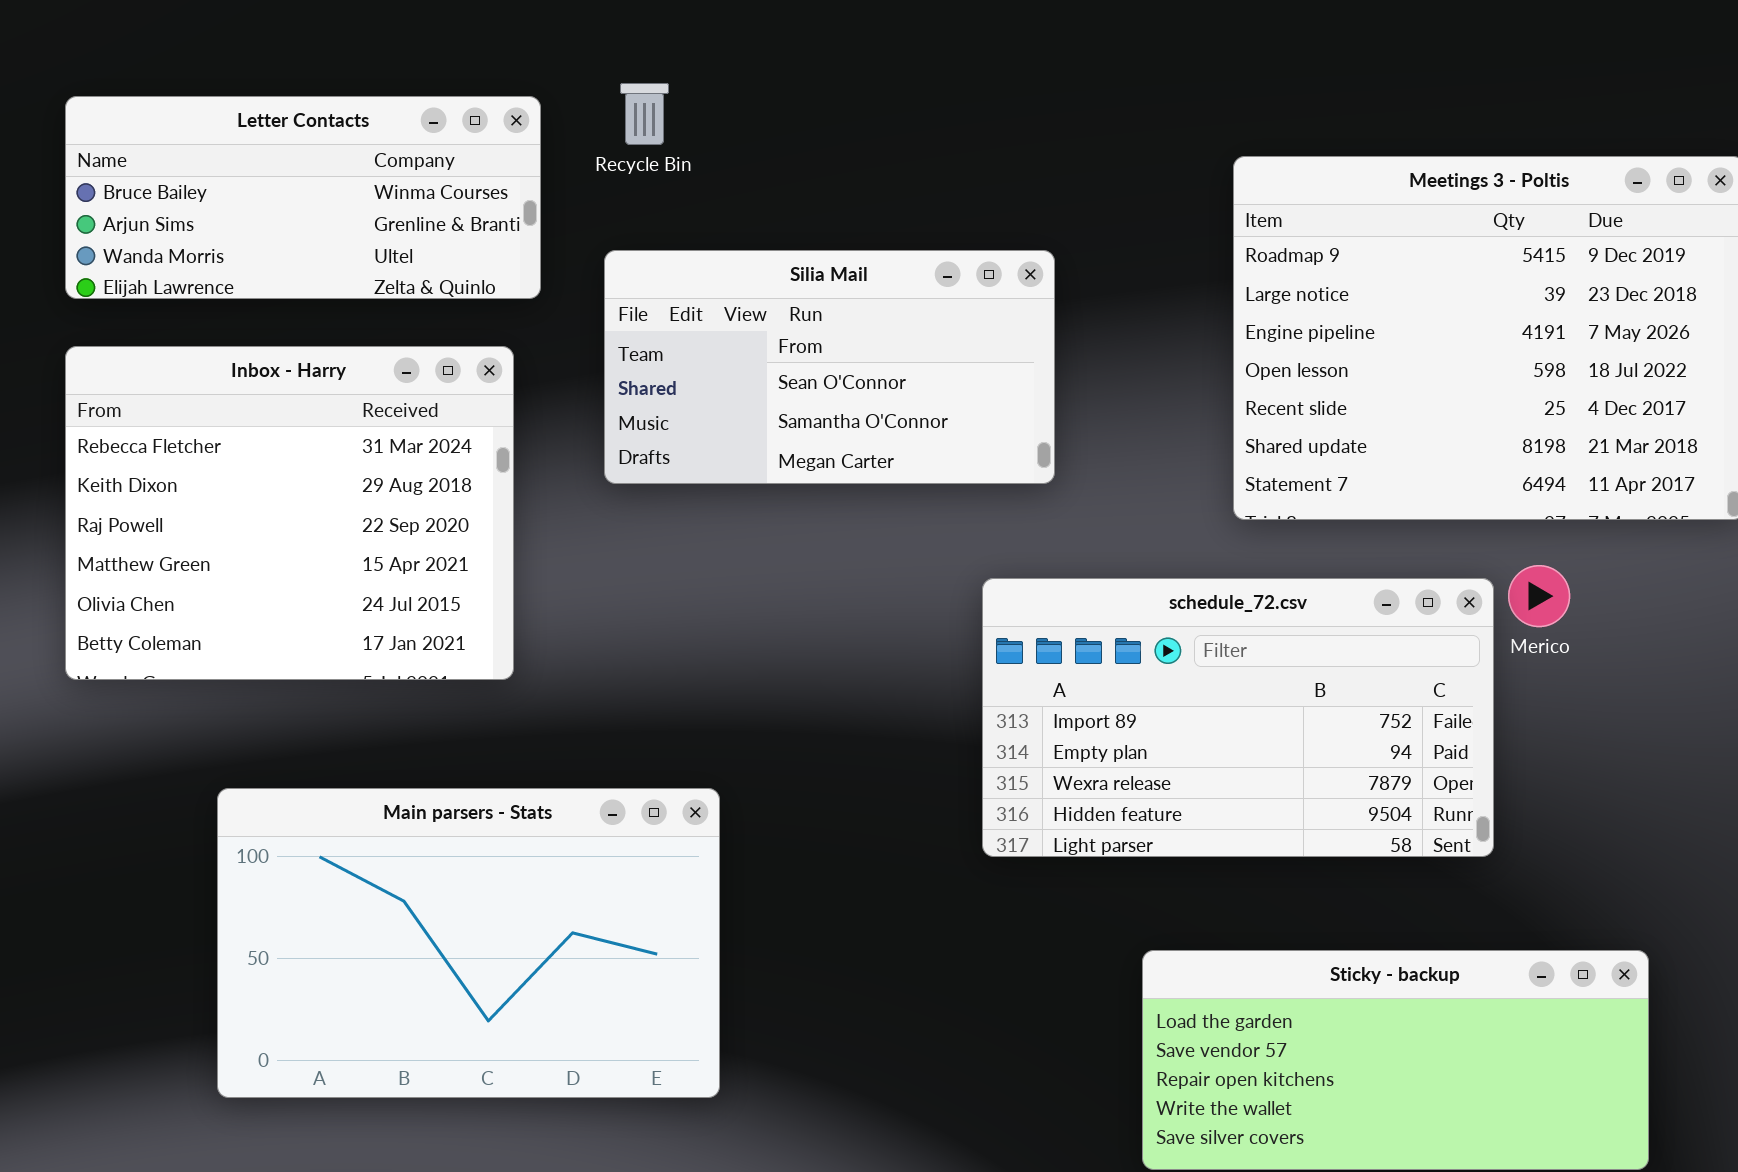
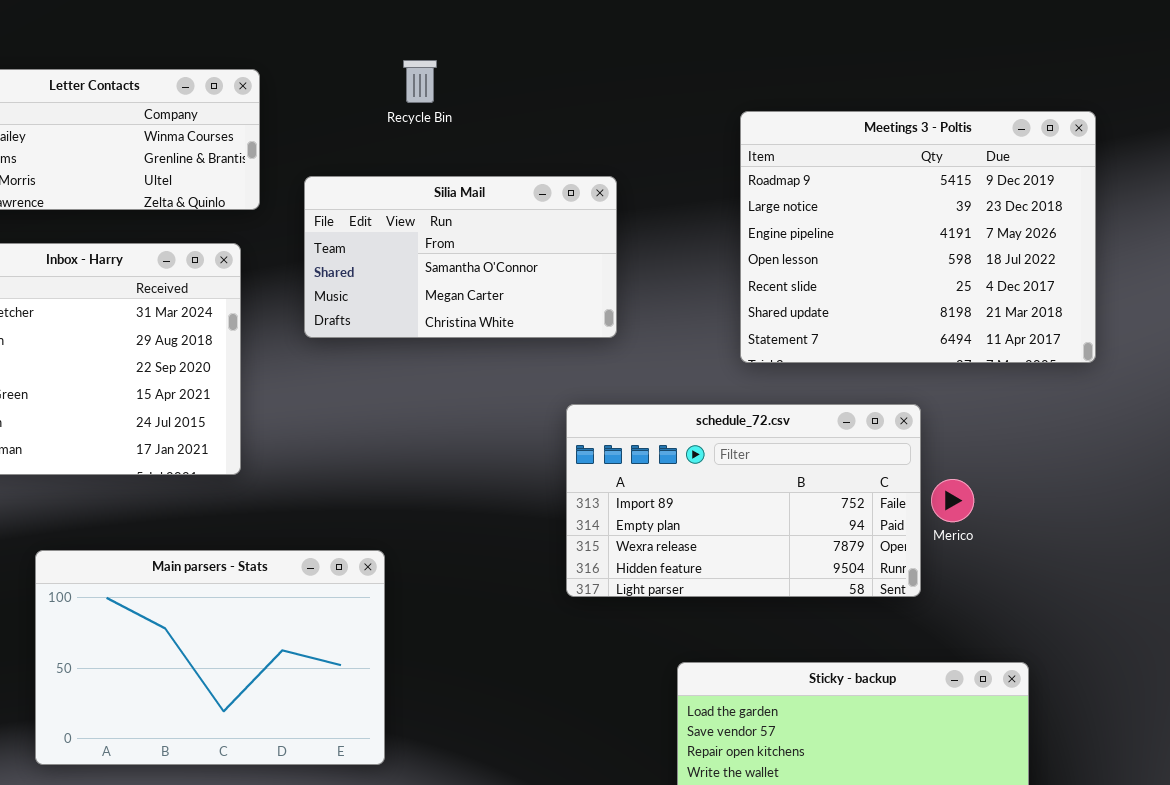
Recycle Bin: [620,83,669,145] -> [403,60,437,103], moved
Silia Mail: [604,250,1055,484] -> [304,176,617,338], scrolled down 1 row
Merico: [1508,565,1570,627] -> [931,479,974,522], moved

